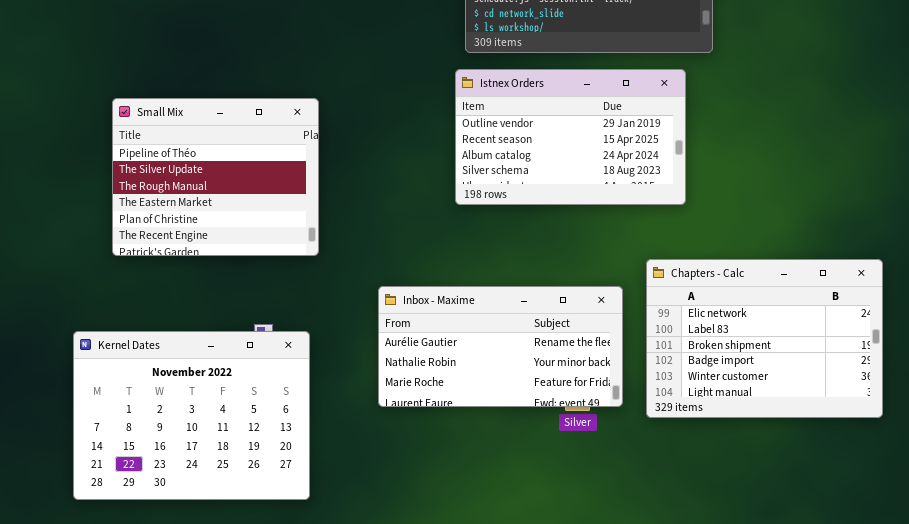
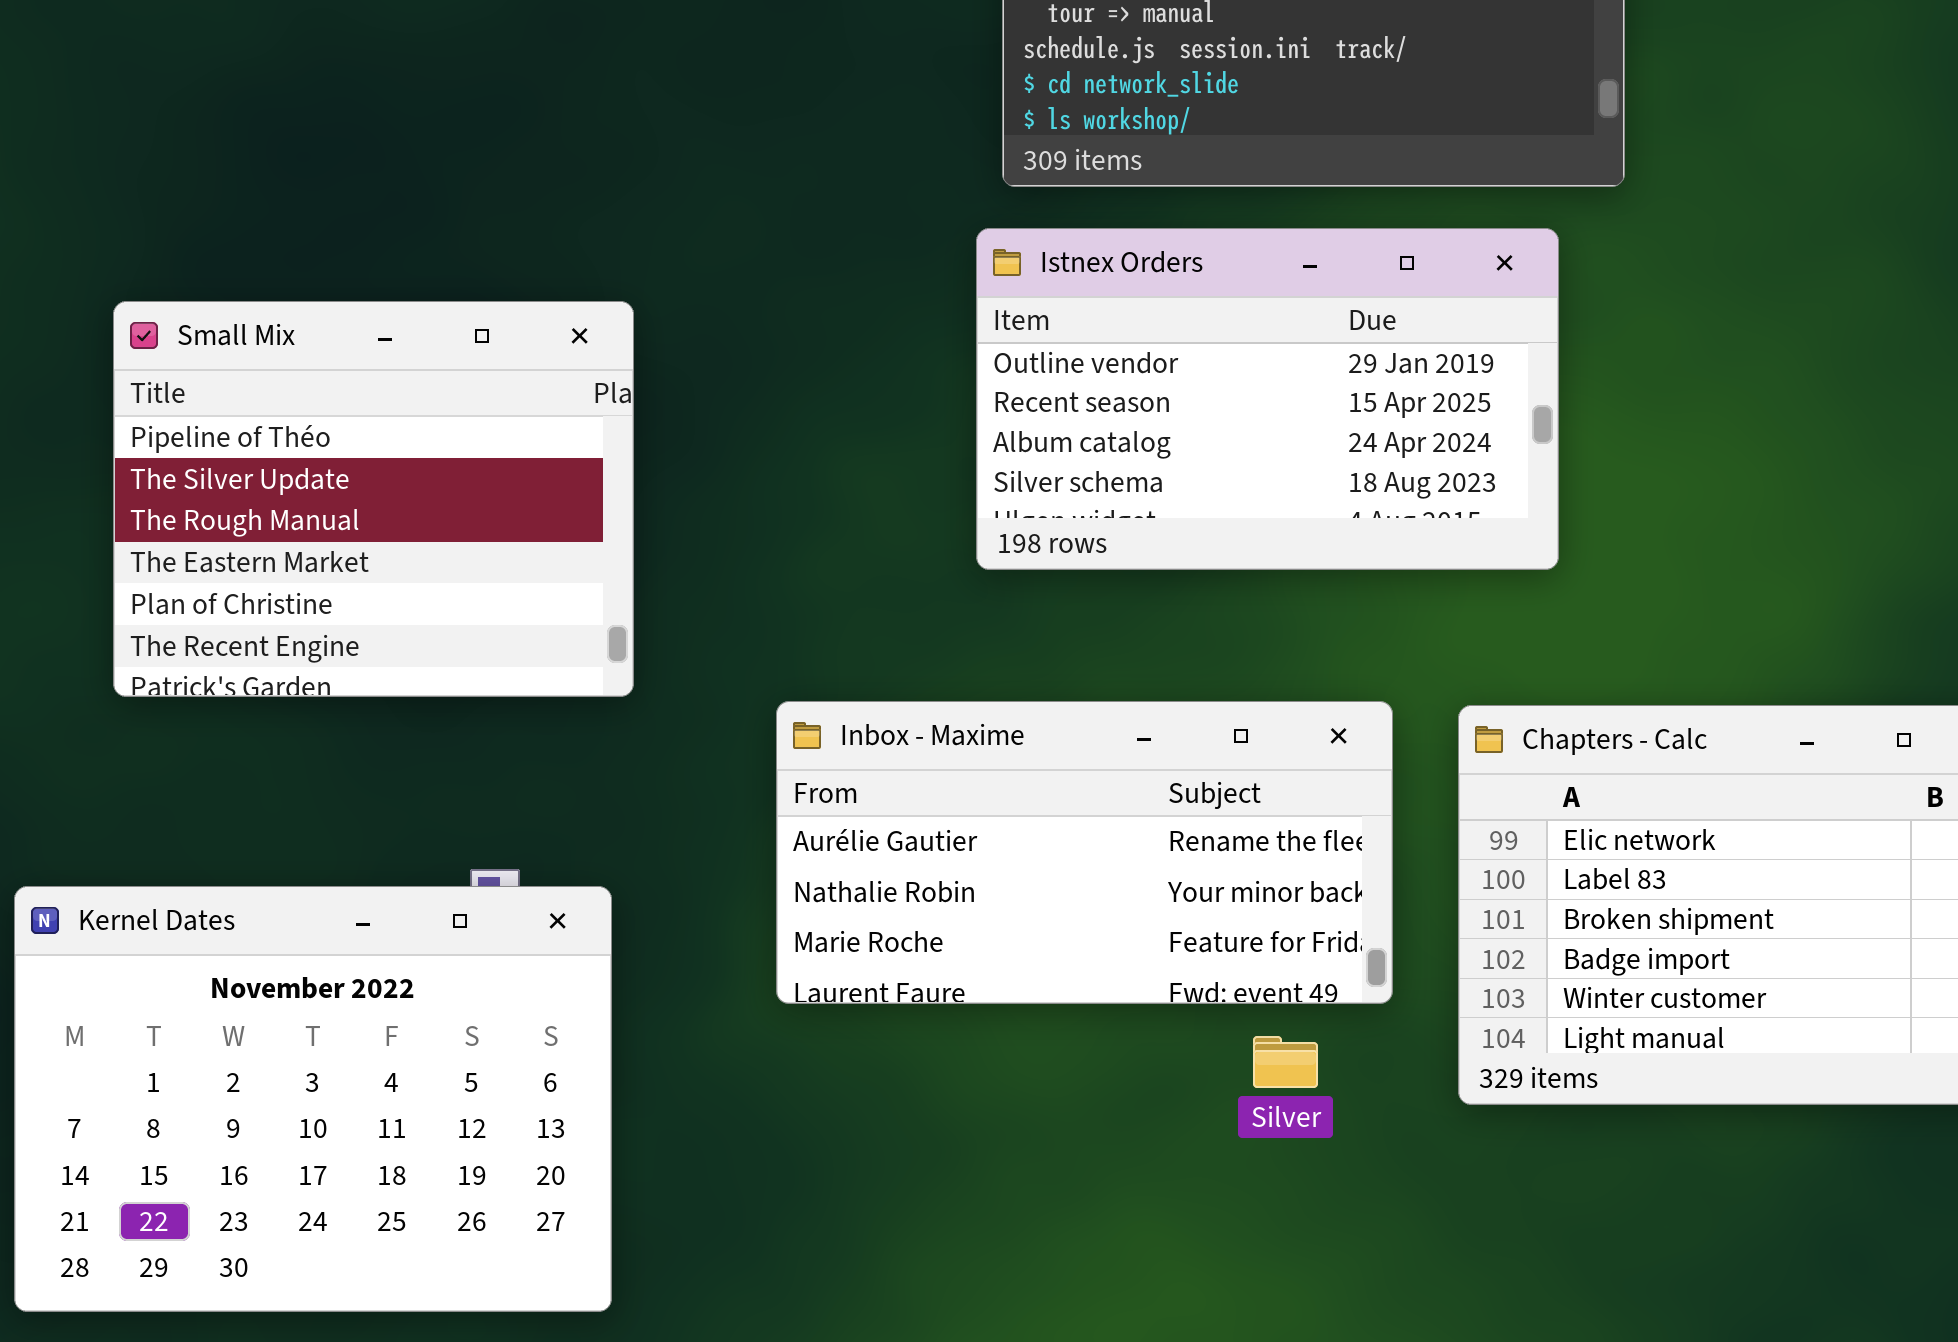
Inbox - Maxime: [378,286,623,407] -> [776,701,1393,1004], moved

